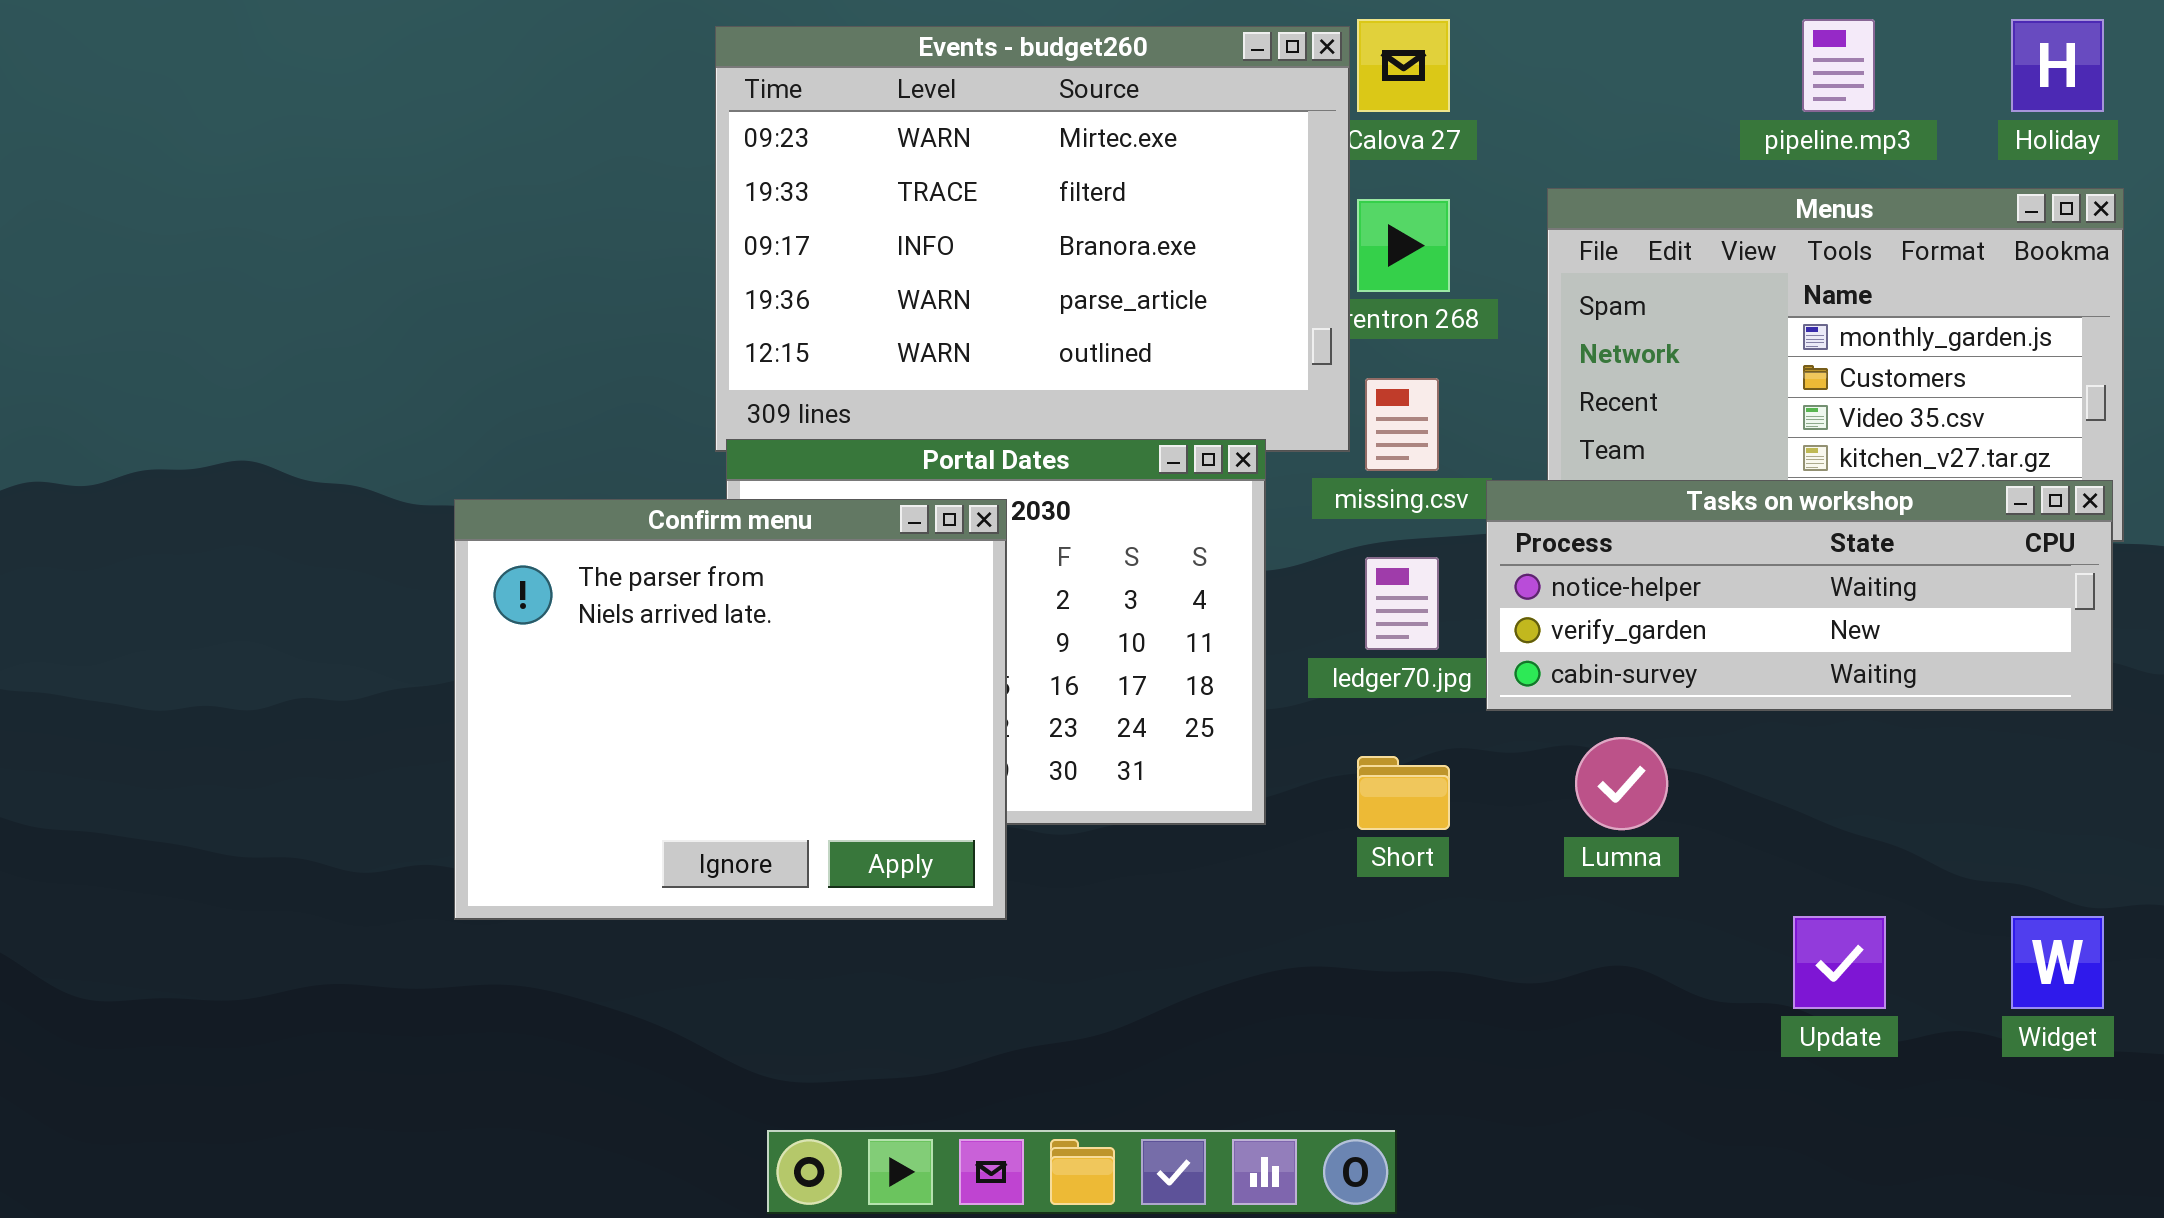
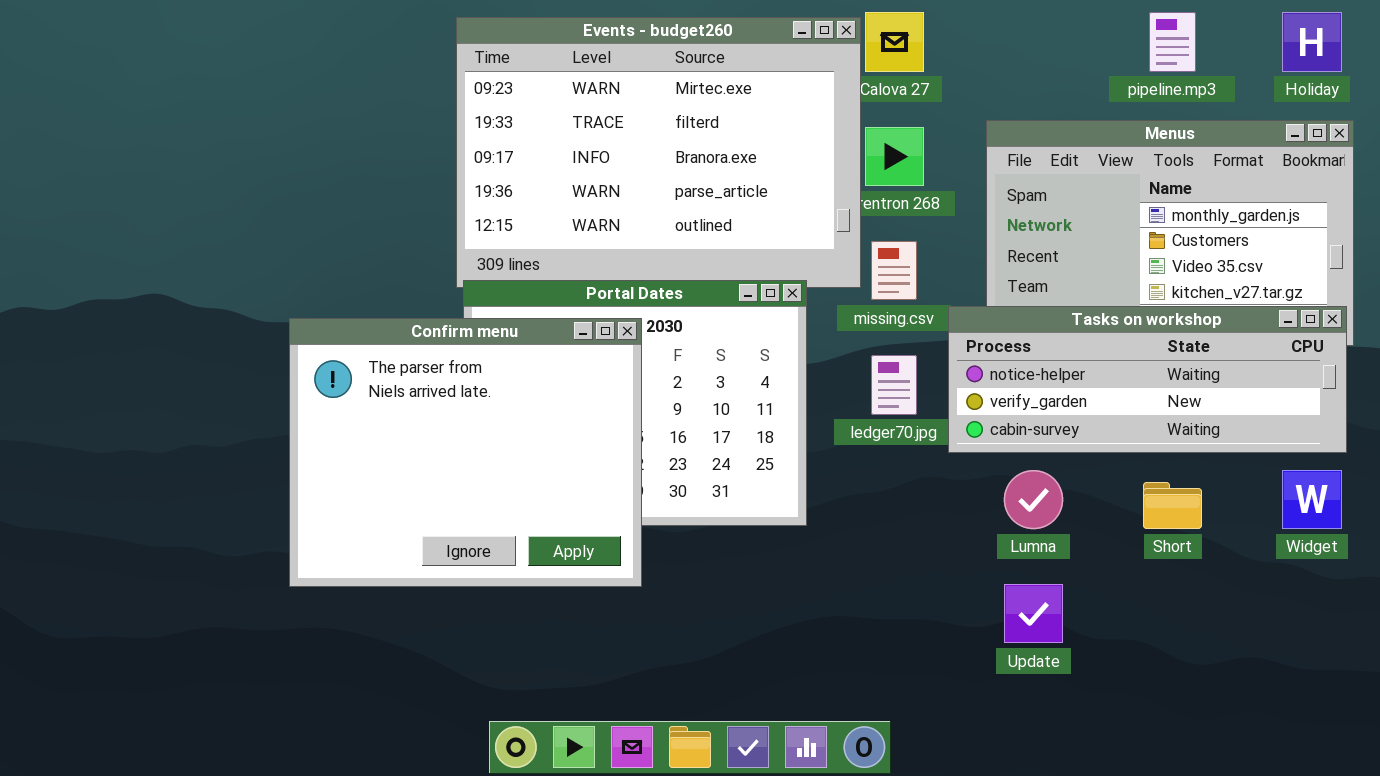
Short: [1357,756,1450,830] -> [1143,482,1202,529], moved
Update: [1793,916,1886,1009] -> [1004,584,1063,643], moved
Widget: [2011,916,2104,1009] -> [1282,470,1342,529], moved

